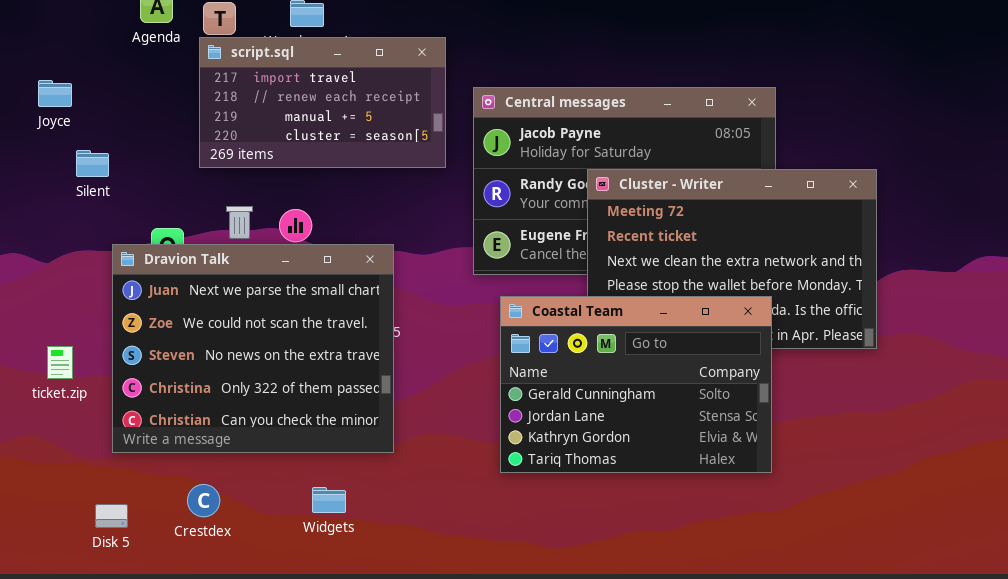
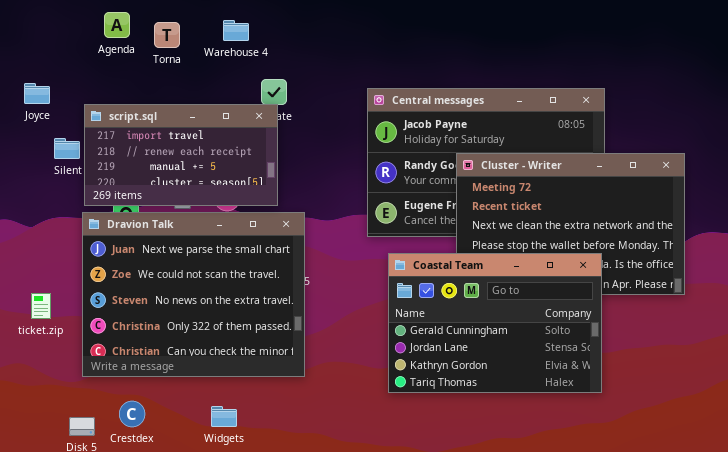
script.sql: [199,37,446,168] -> [84,104,278,206], moved
Crestdex: [187,484,220,517] -> [119,401,145,427], moved
Widgets: [312,487,346,513] -> [211,406,237,427], moved

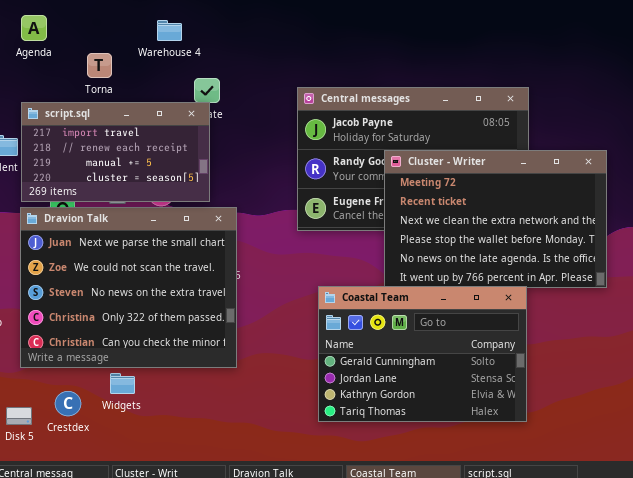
Agenda: [104,12,130,38] -> [21,15,47,41], moved
Torna: [154,22,180,48] -> [87,53,112,78], moved
Coastal Team: [388,253,602,393] -> [318,286,527,422], moved
Widgets: [211,406,237,427] -> [110,373,135,394], moved

